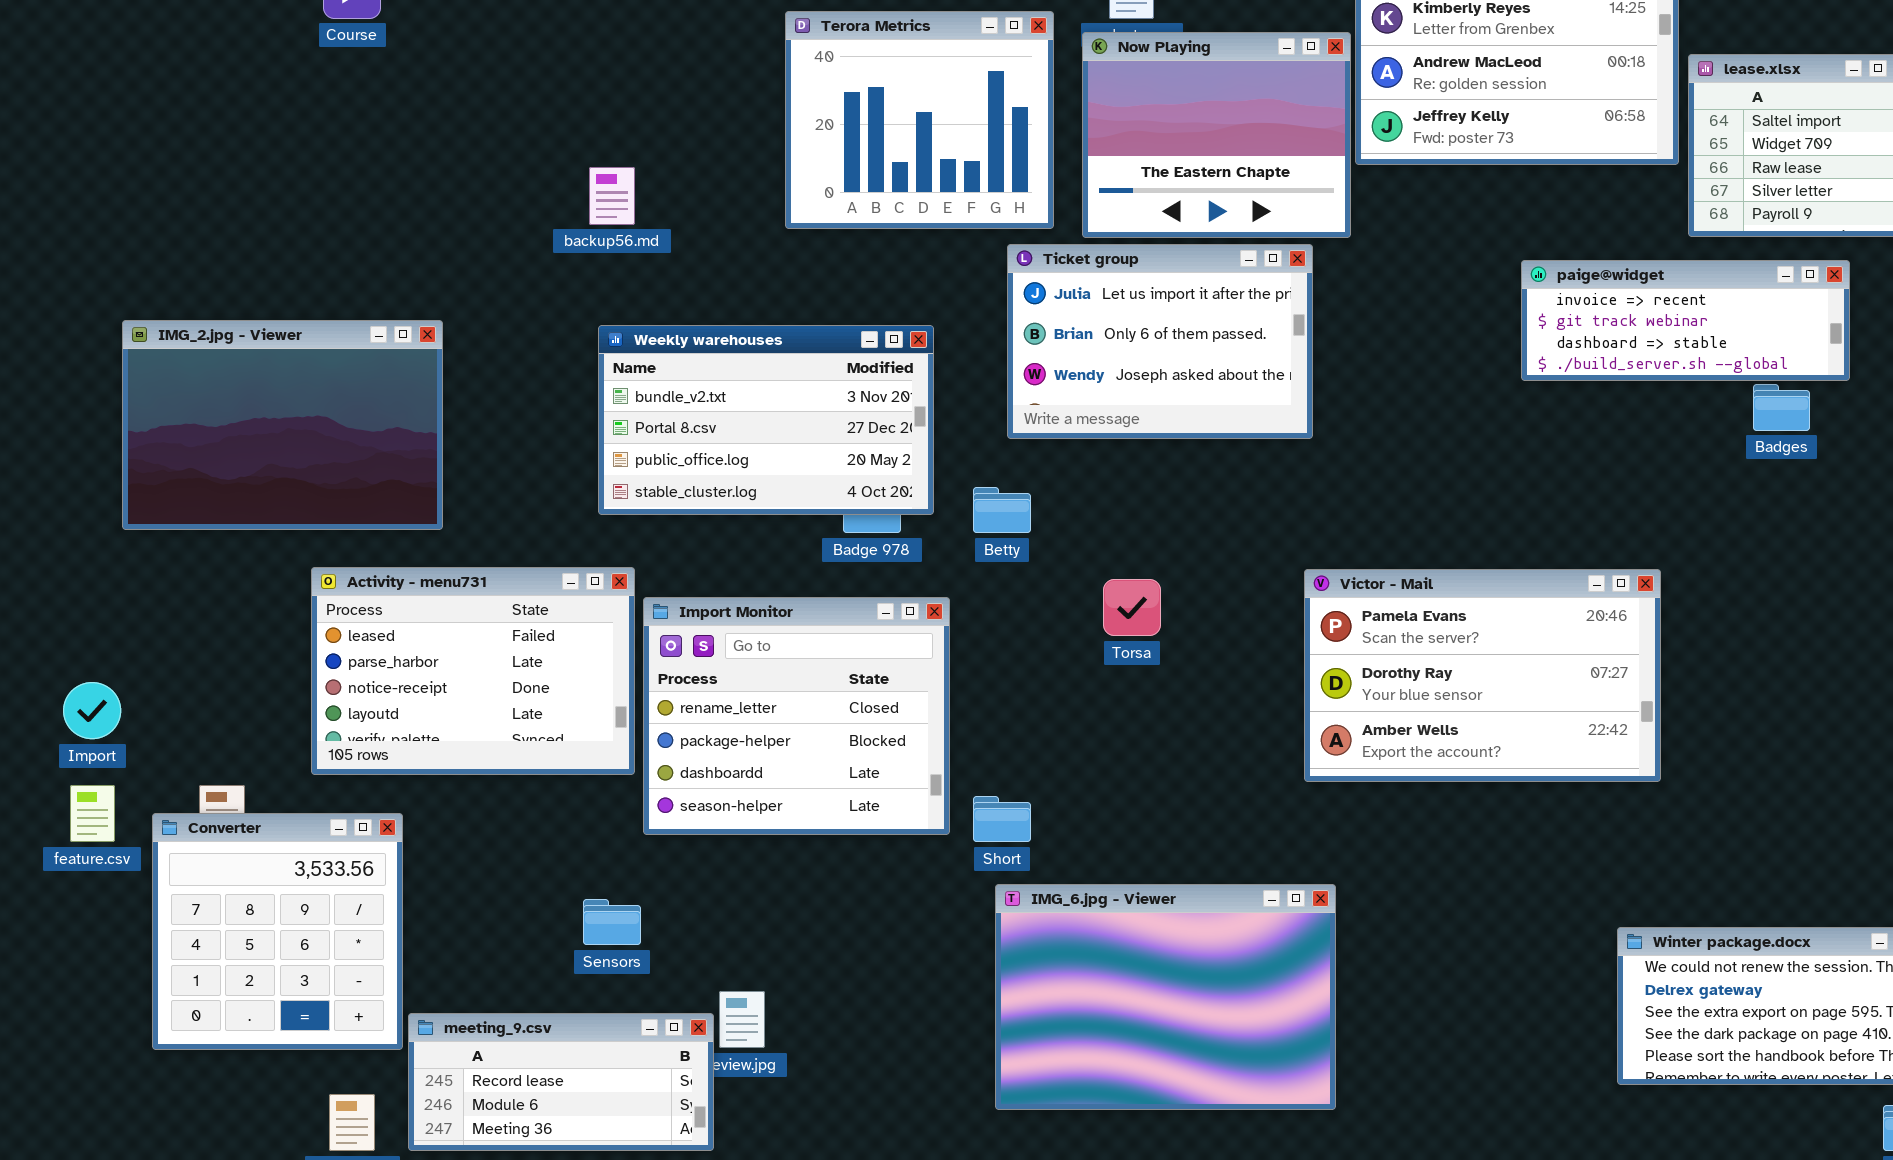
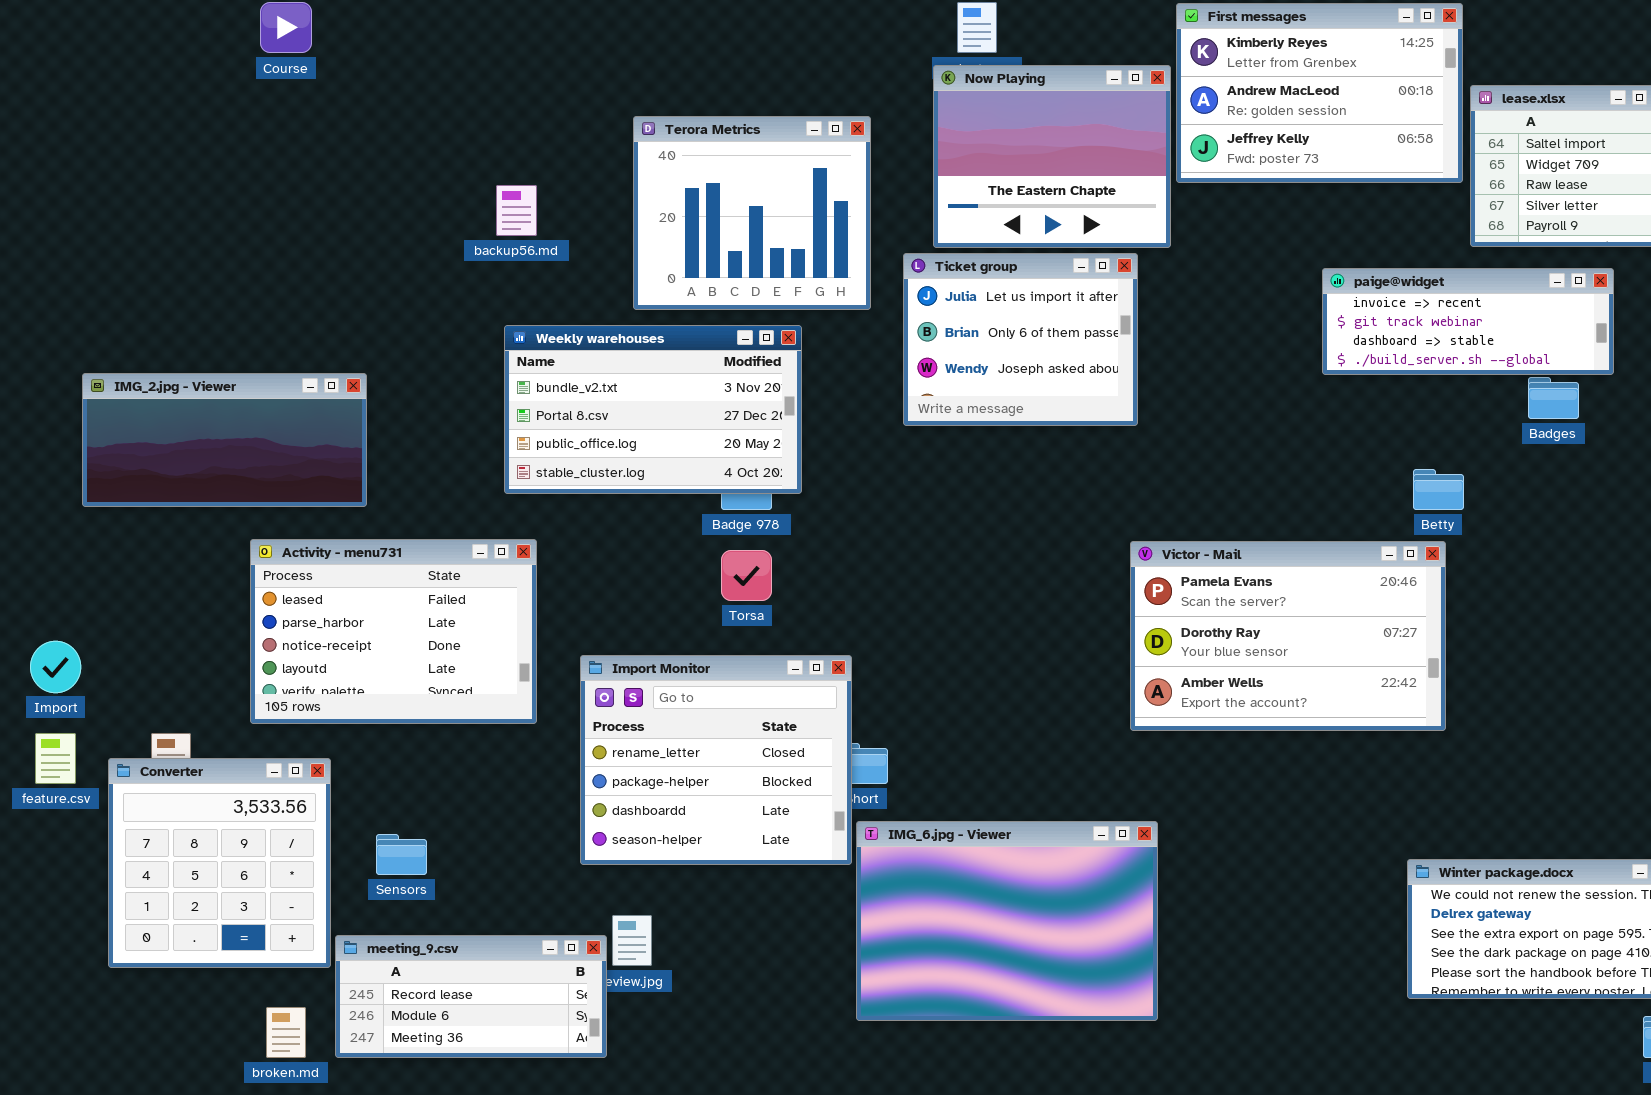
Terora Metrics: [785,11,1054,229] -> [633,116,871,310], moved
Ticket group: [1007,244,1313,439] -> [903,253,1138,426], resized
IMG_2.jpg - Viewer: [122,320,443,530] -> [82,373,367,507], resized
Betty: [973,487,1031,533] -> [1413,469,1464,510], moved
Torsa: [1103,579,1161,636] -> [721,550,772,601], moved
Import Monitor: [643,597,950,835] -> [580,655,852,865], moved
Sensors: [583,899,641,945] -> [376,834,427,875], moved

